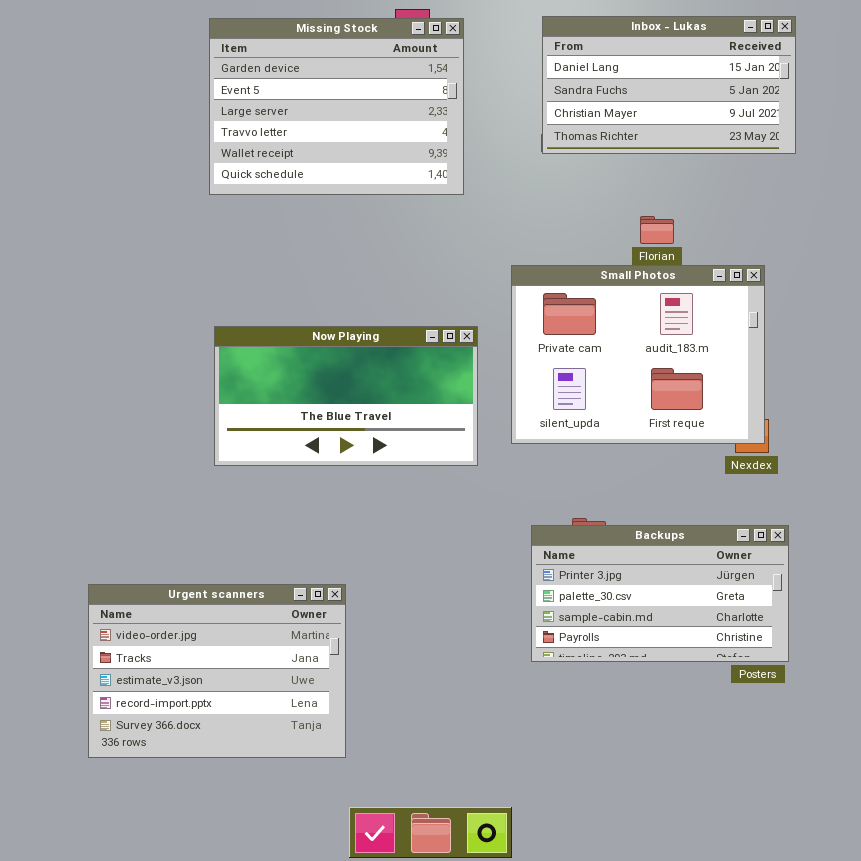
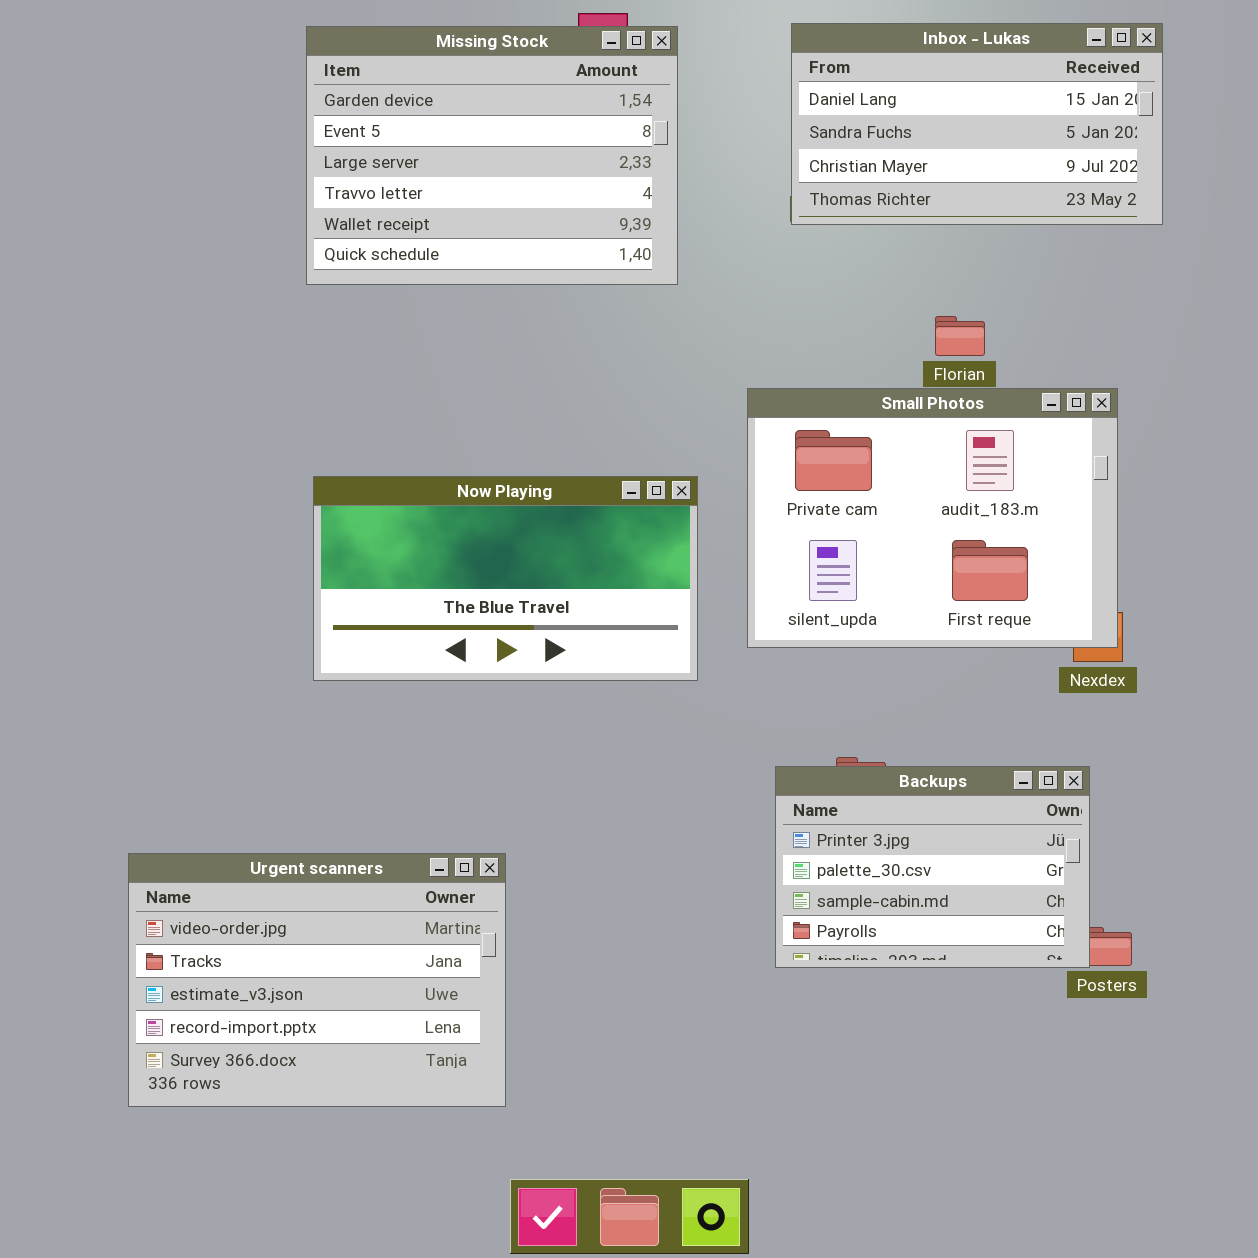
Backups: [531,525,789,662] -> [775,766,1090,968], resized

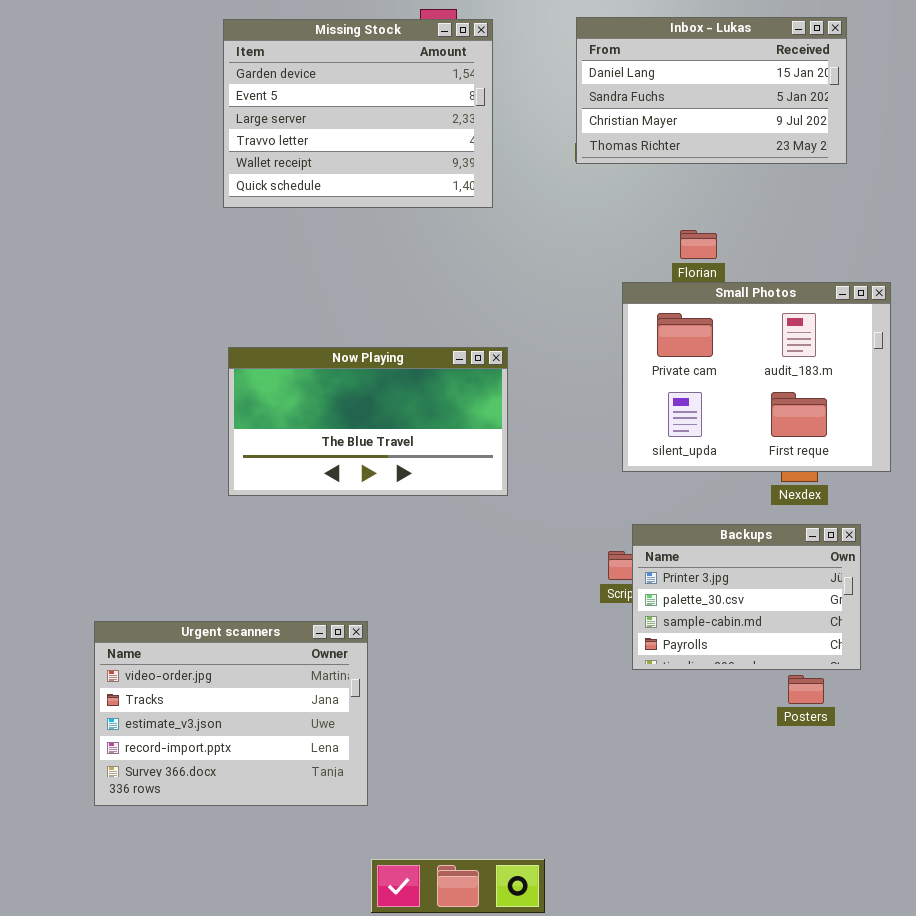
Small Photos: [747,388,1118,648] -> [622,282,891,472], moved
Backups: [775,766,1090,968] -> [632,524,861,670], moved

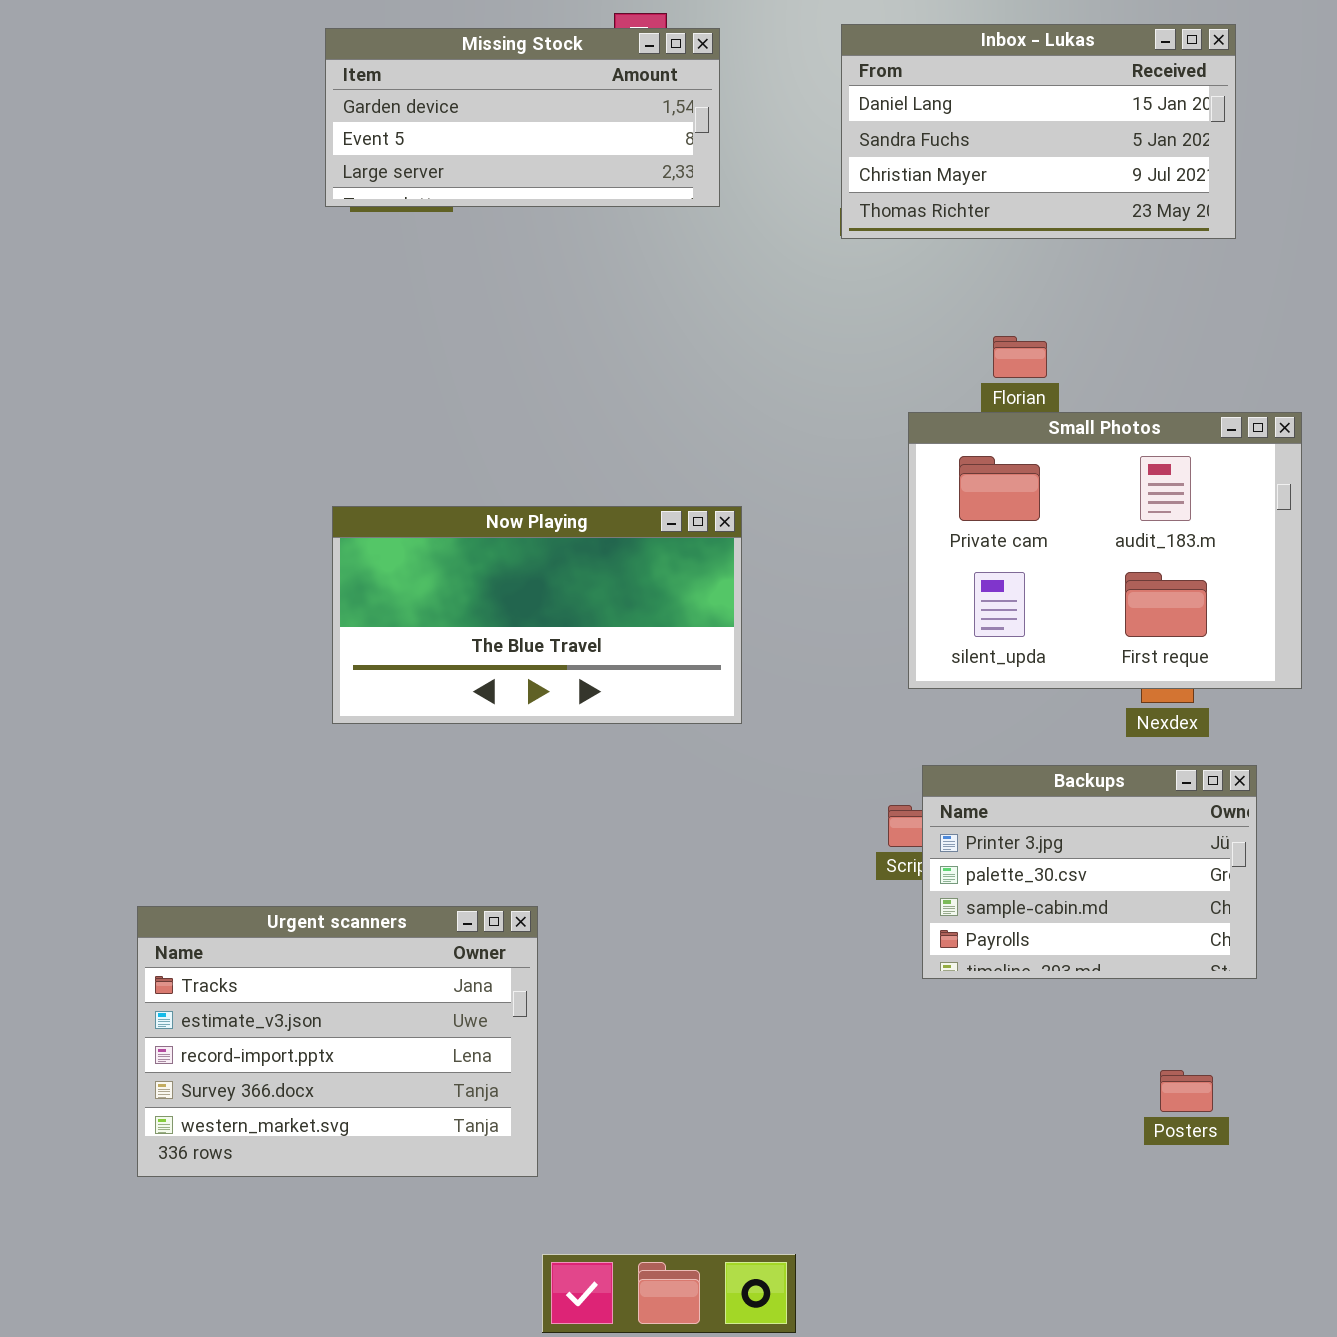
Missing Stock: [223,19,493,208] -> [325,28,720,207], resized
Urgent scanners: [94,621,368,806] -> [137,906,538,1177], scrolled down 1 row
Posters: [788,675,824,704] -> [1160,1070,1213,1112], moved

